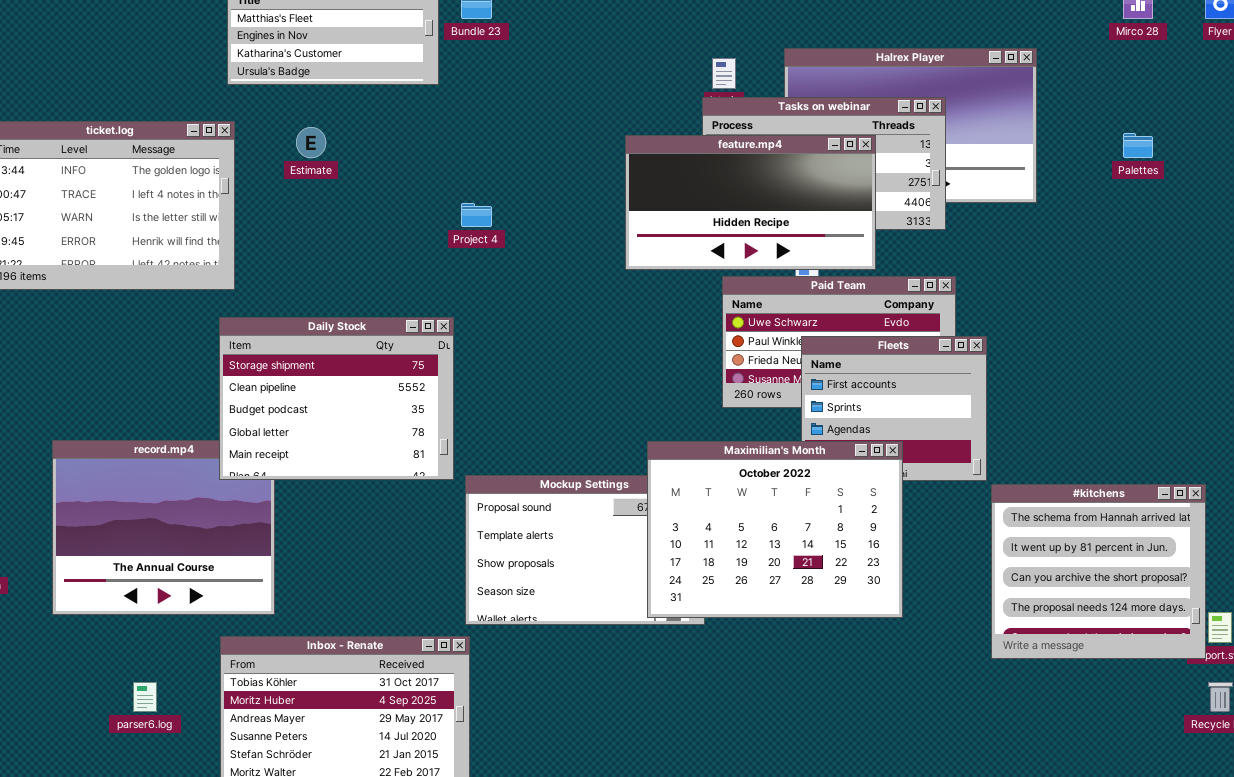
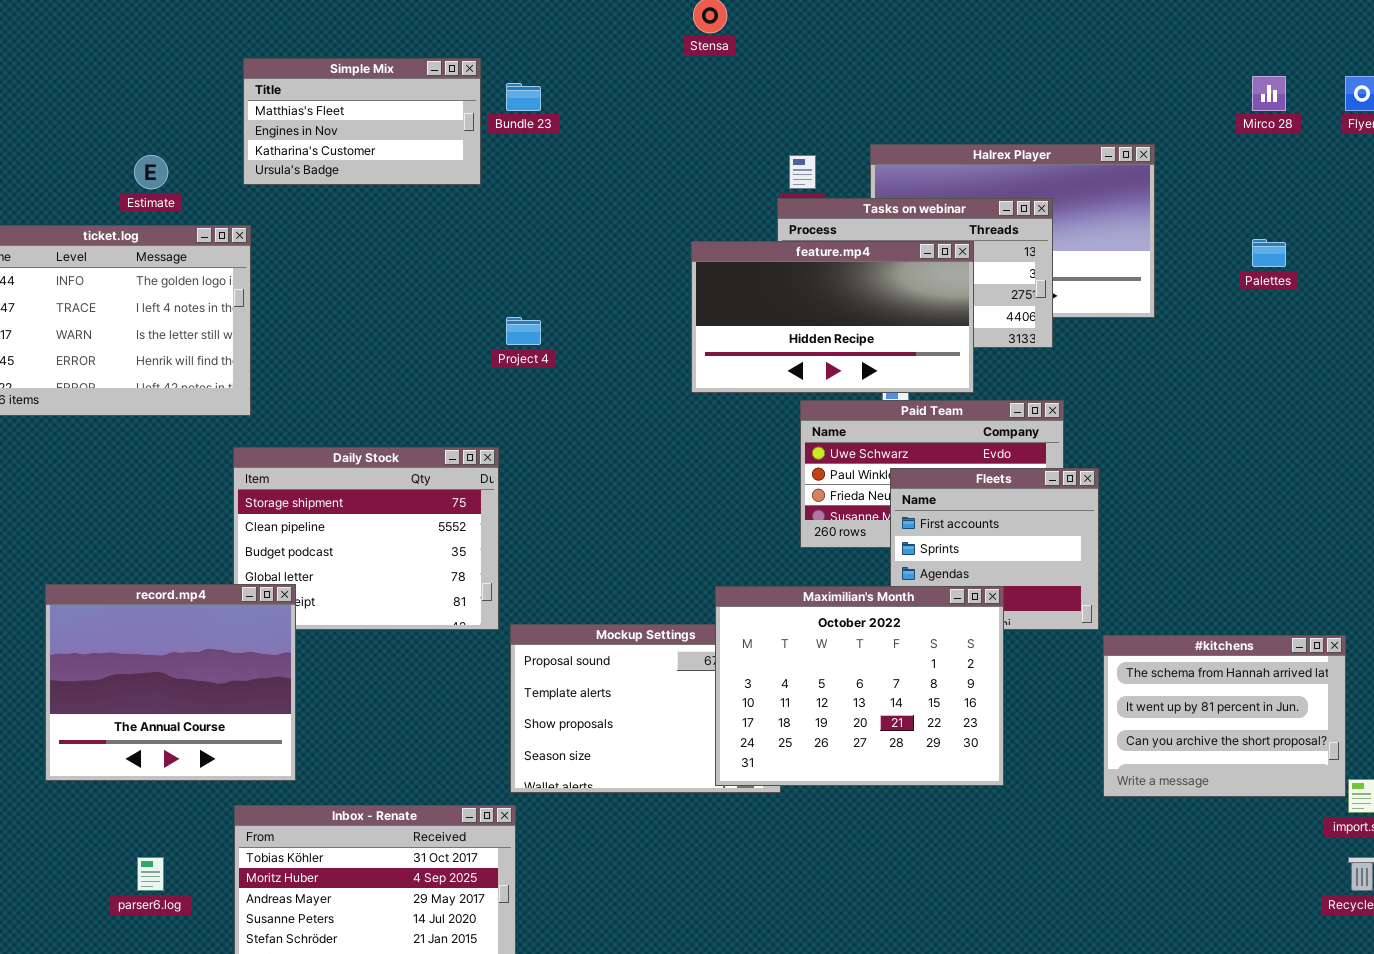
Estimate: [296,127,326,158] -> [134,155,168,189], moved
record.mp4: [52,440,275,615] -> [45,584,296,781], raised
#kitchens: [991,484,1206,659] -> [1103,635,1346,797], resized

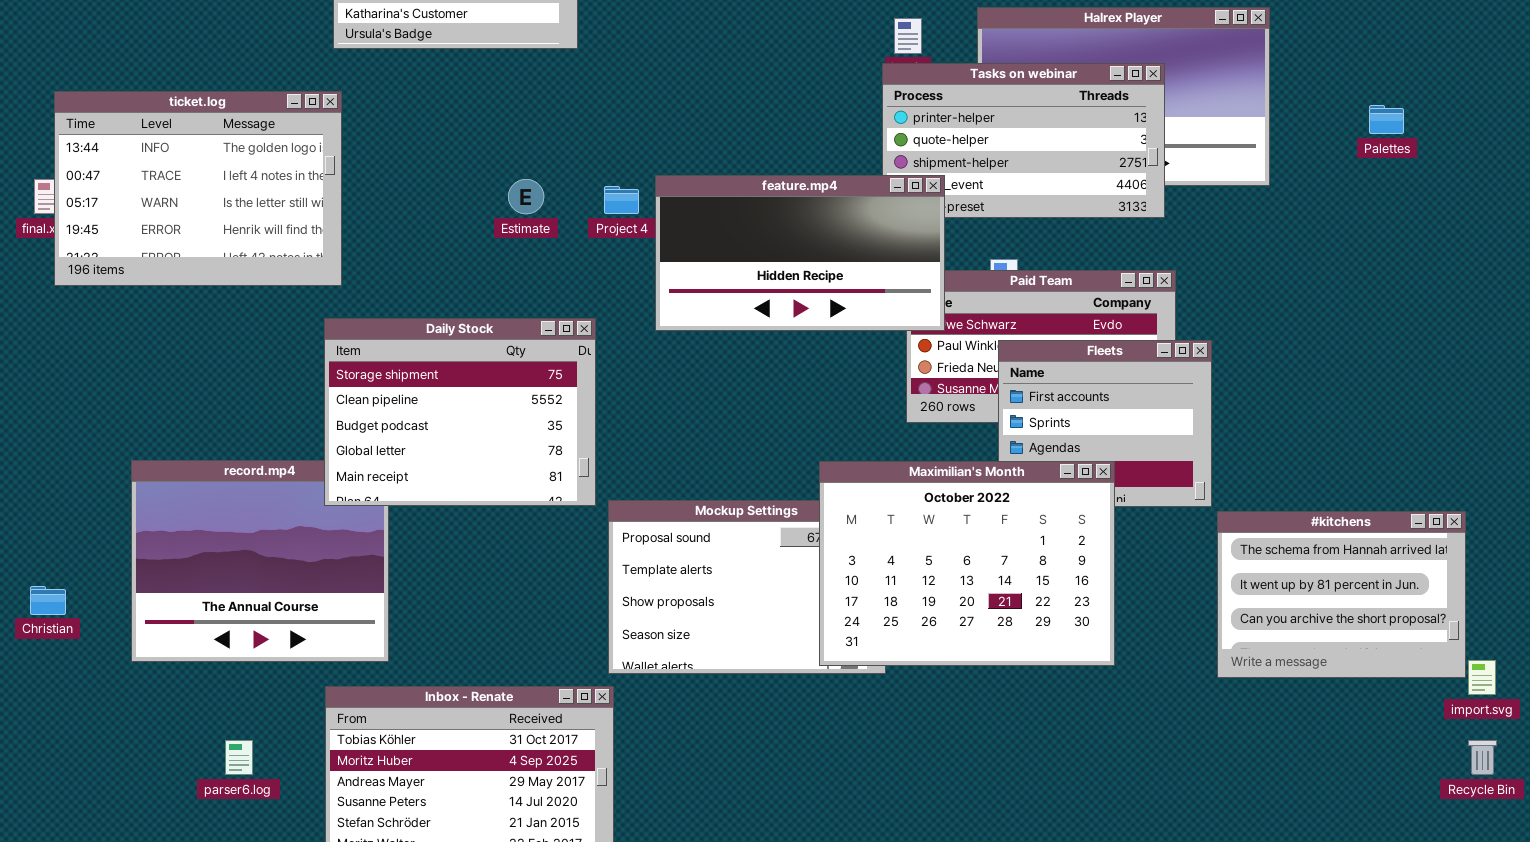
Estimate: [134,155,168,189] -> [508,179,544,214], moved
feature.mp4: [691,241,974,393] -> [655,175,945,331], moved
Daily Stock: [233,447,499,630] -> [324,318,596,506], raised

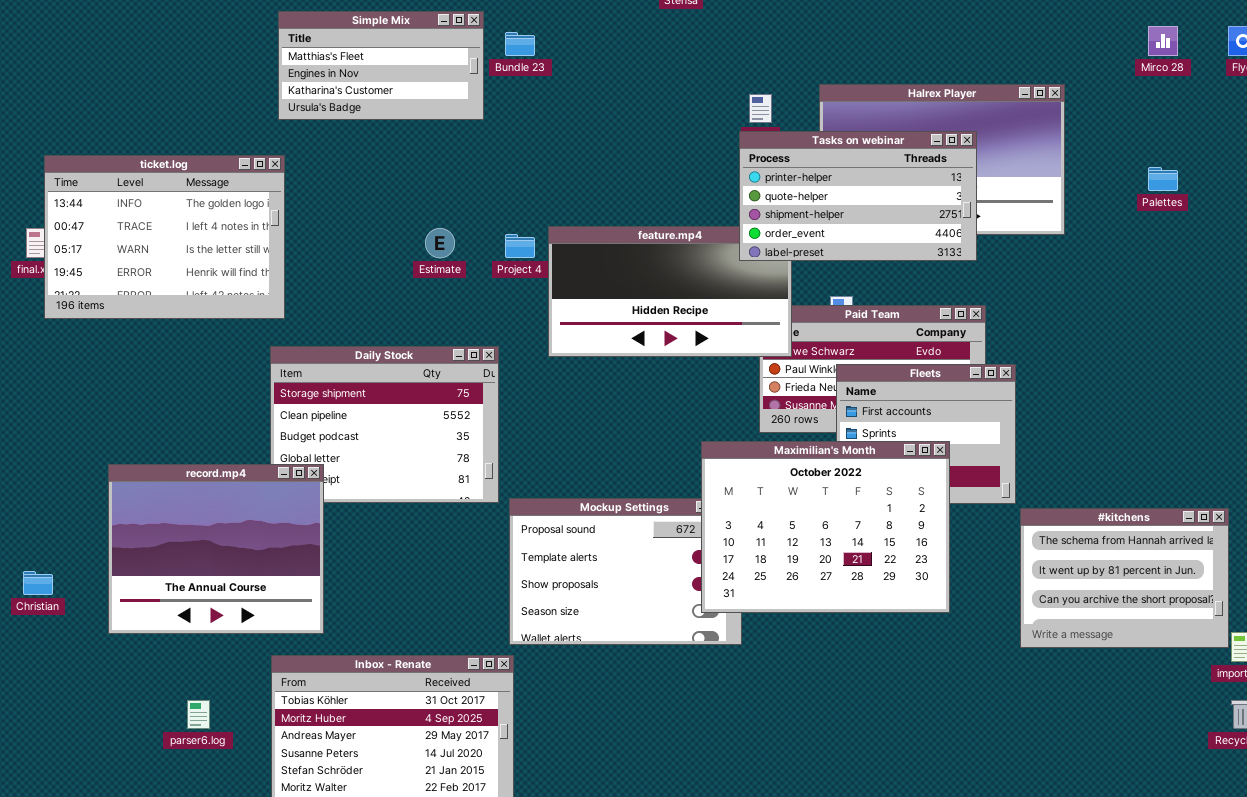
Tasks on webinar: [882,63,1165,218] -> [739,131,977,261], raised
record.mp4: [131,460,389,662] -> [108,464,324,634], raised
Maximilian's Month: [819,461,1115,666] -> [701,441,950,613], moved

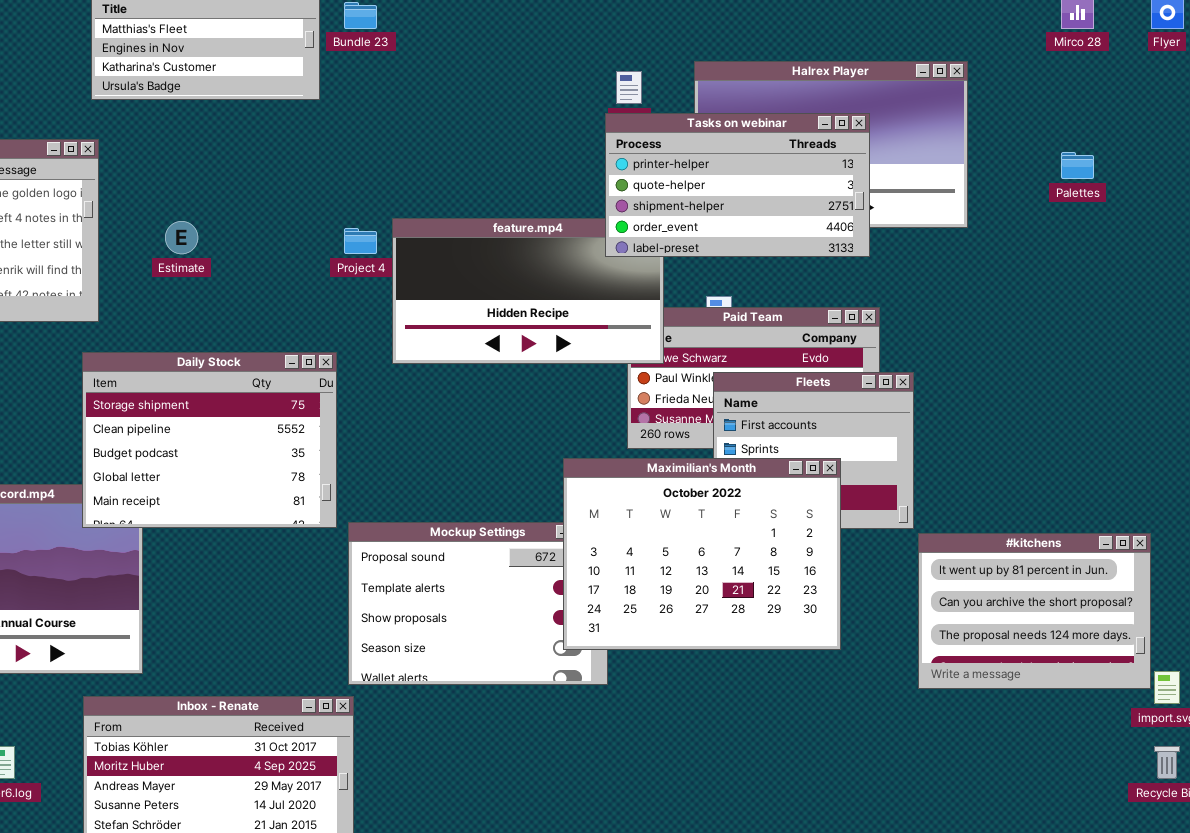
Estimate: [425,228,455,258] -> [165,221,198,254], moved
Daily Stock: [270,346,499,503] -> [82,352,337,528], raised
#kitchens: [1020,508,1229,648] -> [918,533,1151,689], scrolled down 1 row

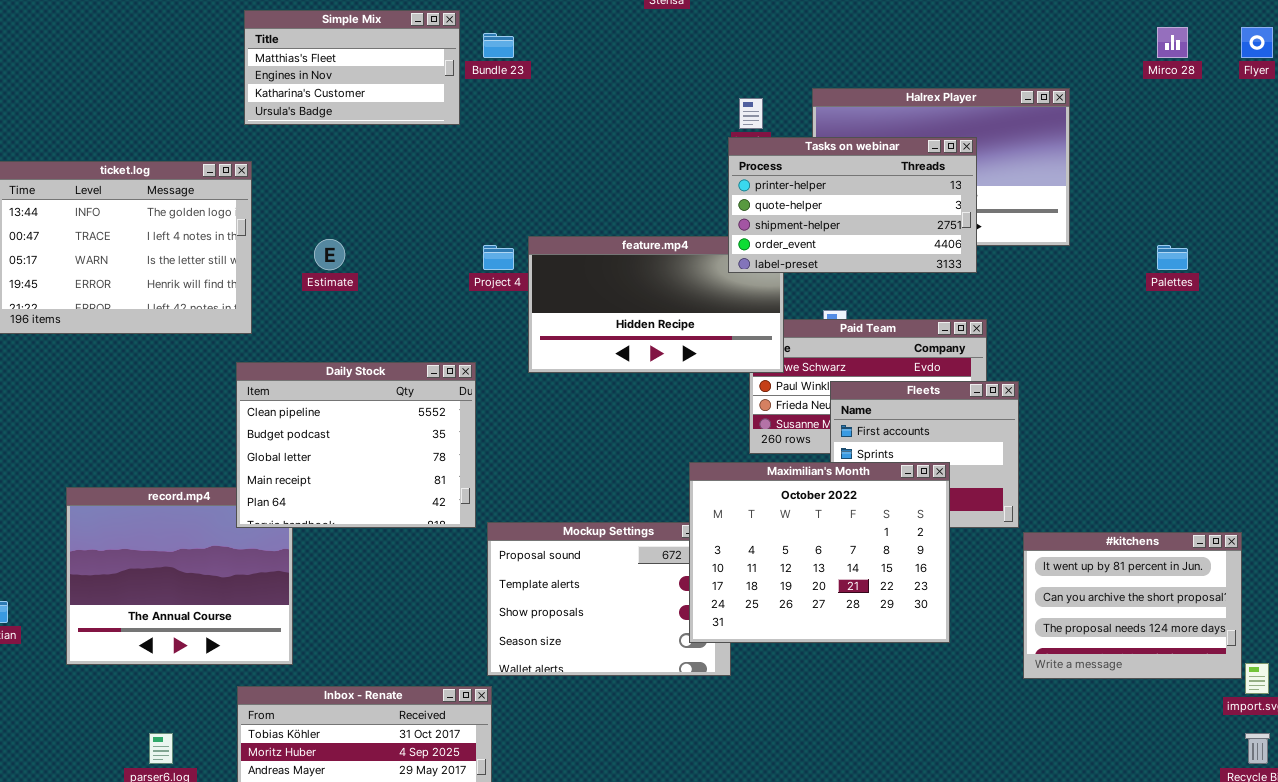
Palettes: [1061,152,1094,179] -> [1157,245,1188,270], moved
Daily Stock: [82,352,337,528] -> [236,362,476,528], scrolled down 1 row

